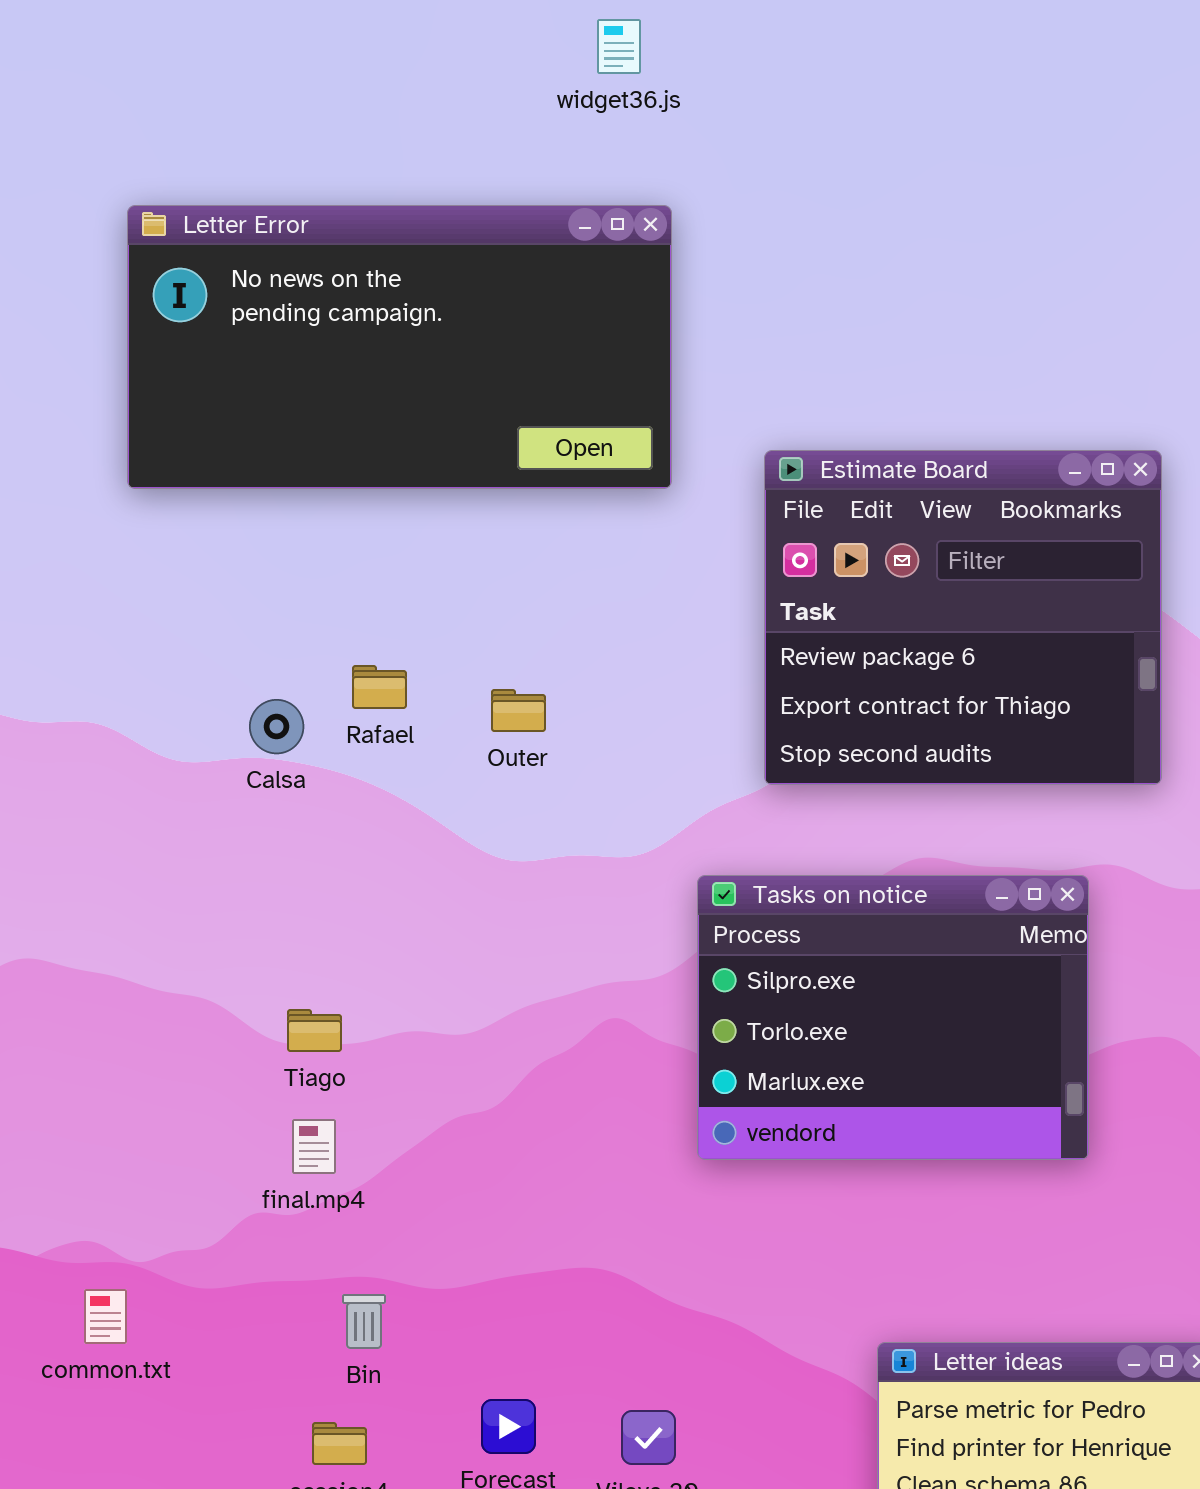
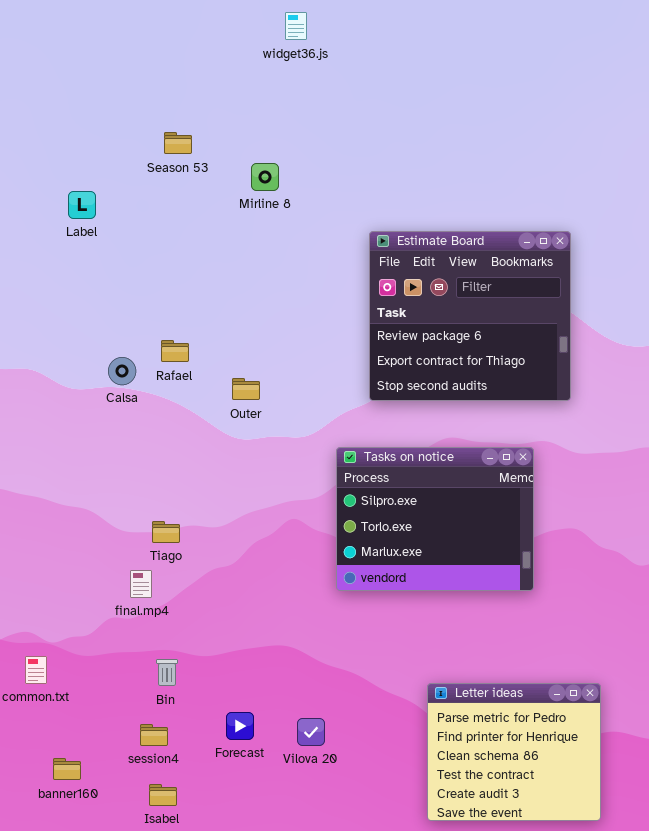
Letter Error: [127,205,672,489] -> none, closed
Outer: [491,689,546,732] -> [232,378,260,400], moved
Tiago: [287,1009,342,1052] -> [152,521,180,543], moved

